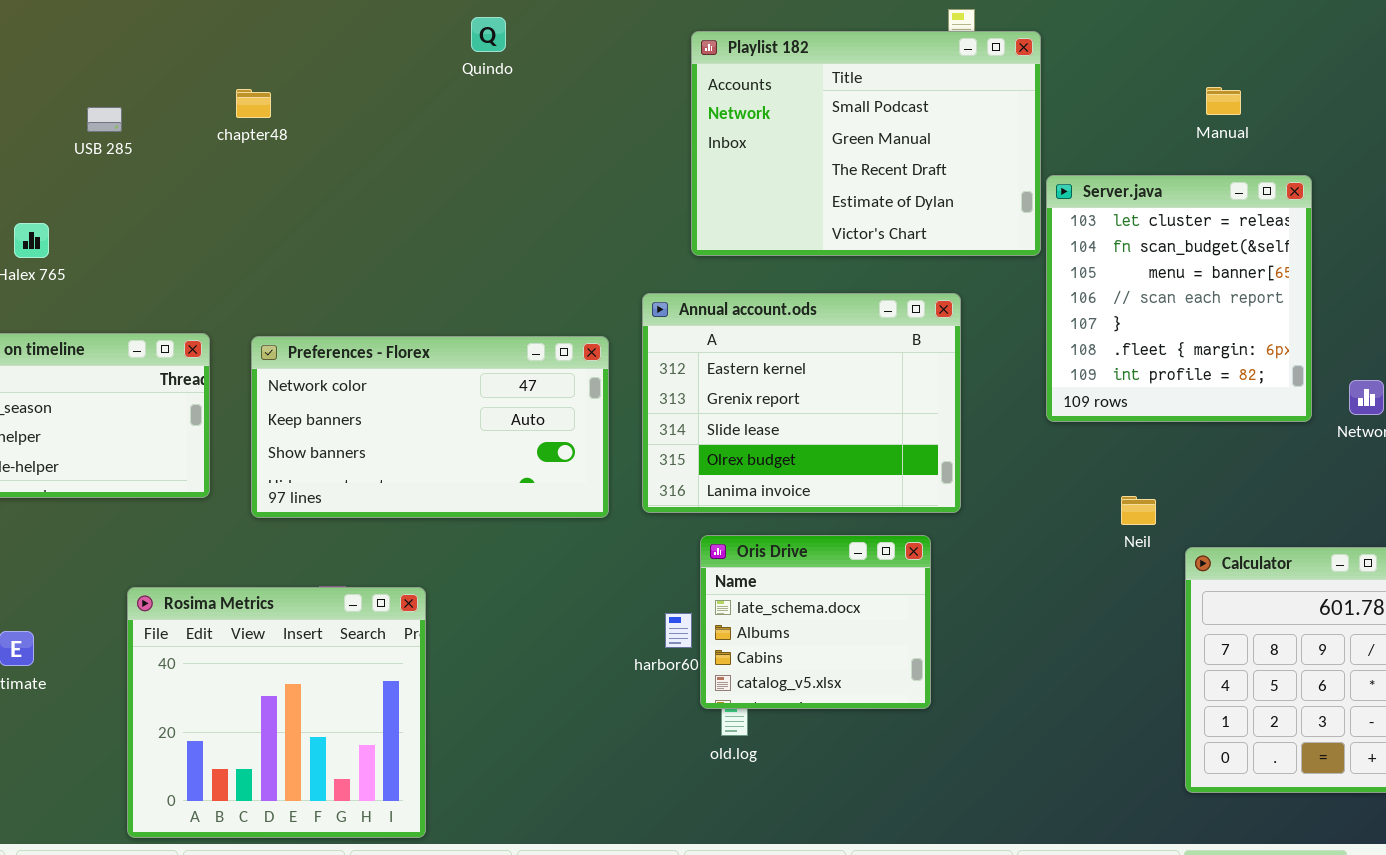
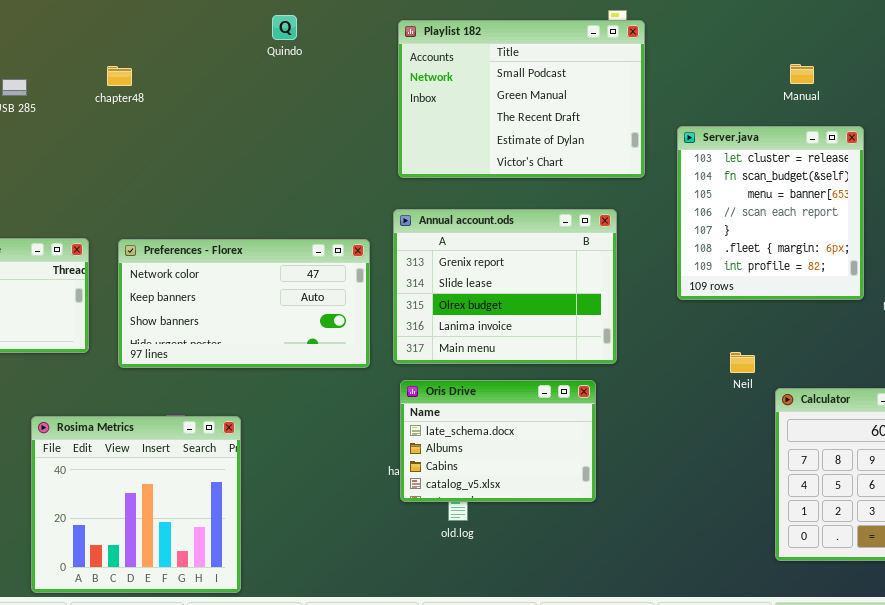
Playlist 182: [691,31,1041,256] -> [398,20,645,178], moved
Annual account.ods: [642,293,961,513] -> [393,209,617,364], scrolled down 1 row
Oris Drive: [700,535,931,709] -> [400,380,596,502], resized

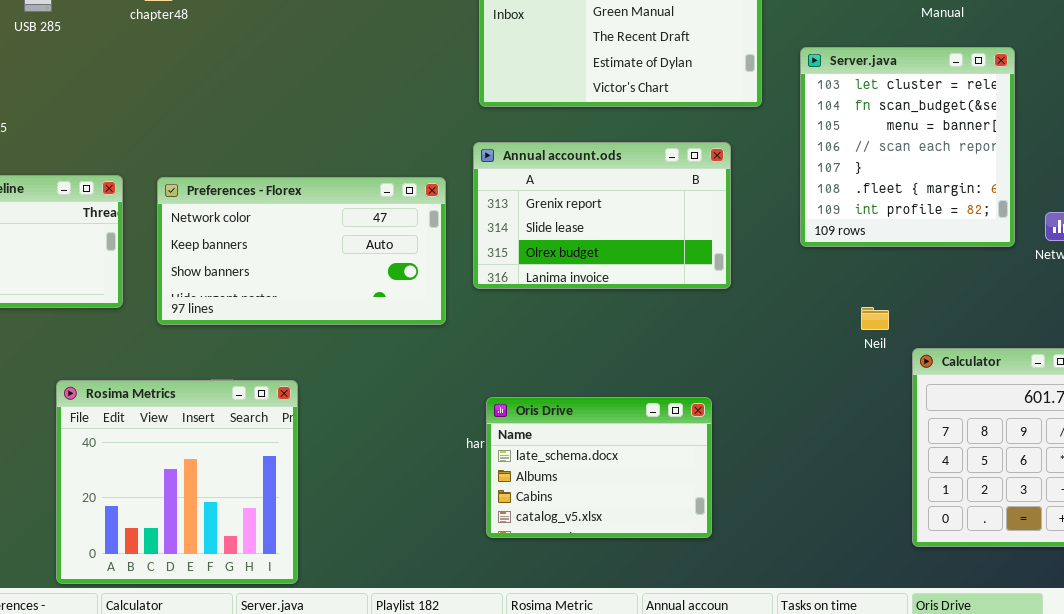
Annual account.ods: [393,209,617,364] -> [473,142,731,289], resized
Oris Drive: [400,380,596,502] -> [486,397,712,538], moved

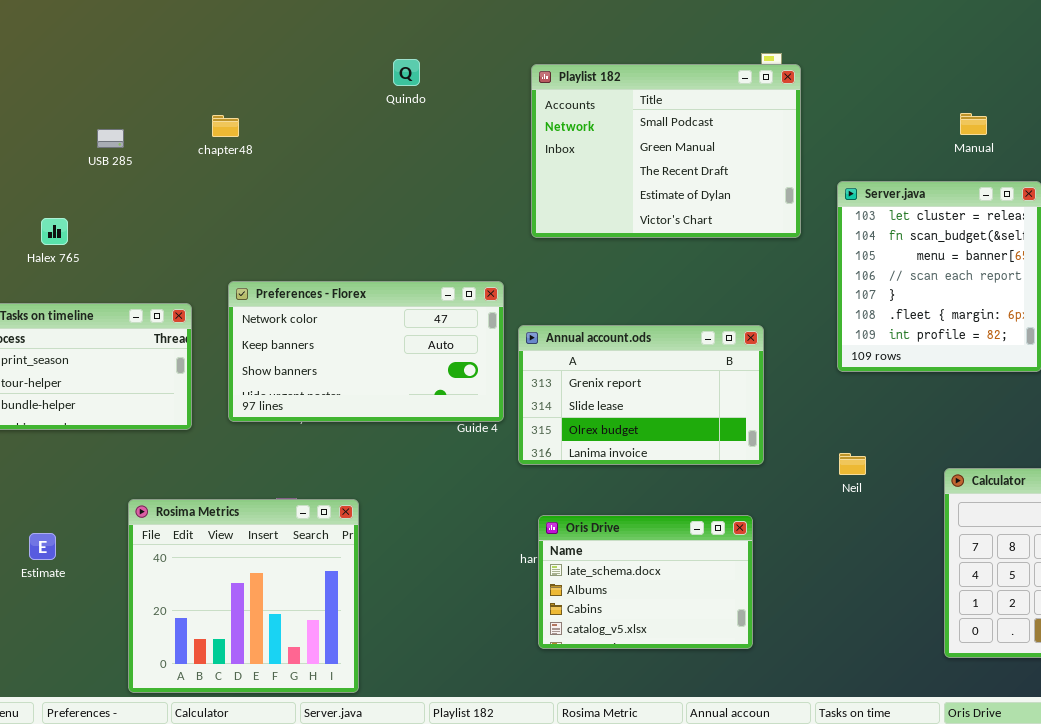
Annual account.ods: [473,142,731,289] -> [518,325,764,465], moved
Preferences - Florex: [157,177,446,325] -> [228,281,504,422], moved
Neil: [861,307,889,330] -> [839,453,866,475], moved

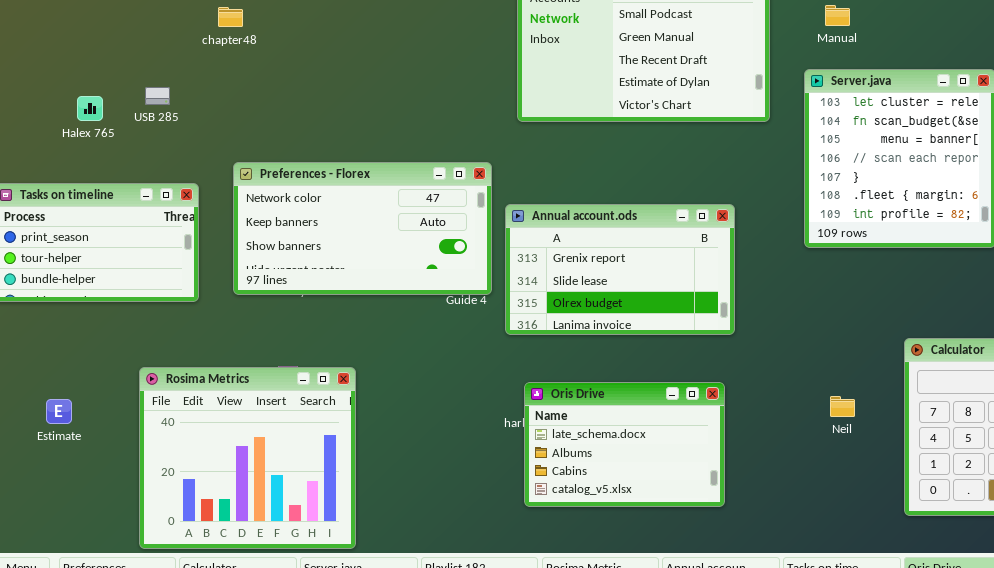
Manual: [960,113,987,135] -> [825,5,850,26], moved
USB 285: [97,129,124,148] -> [145,87,170,105], moved
Halex 765: [41,218,68,245] -> [77,96,103,121], moved
Neil: [839,453,866,475] -> [830,396,855,417], moved

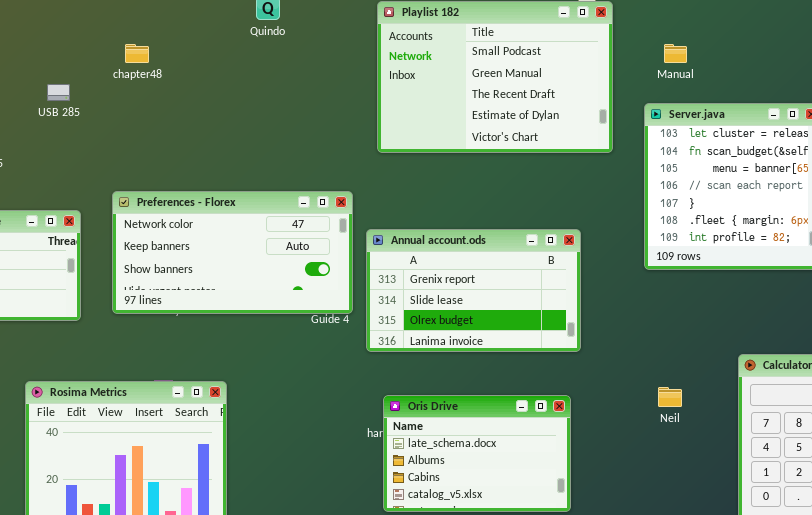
chapter48: [218,7,243,27] -> [125,44,149,63], moved
USB 285: [145,87,170,105] -> [47,84,70,101], moved
Neil: [830,396,855,417] -> [658,387,682,407], moved

